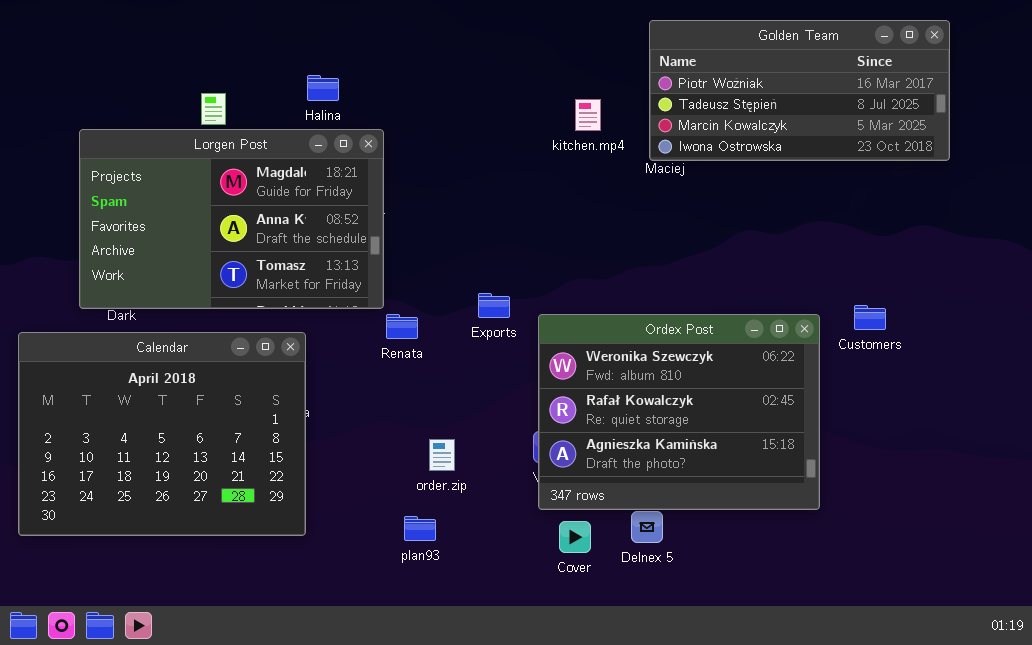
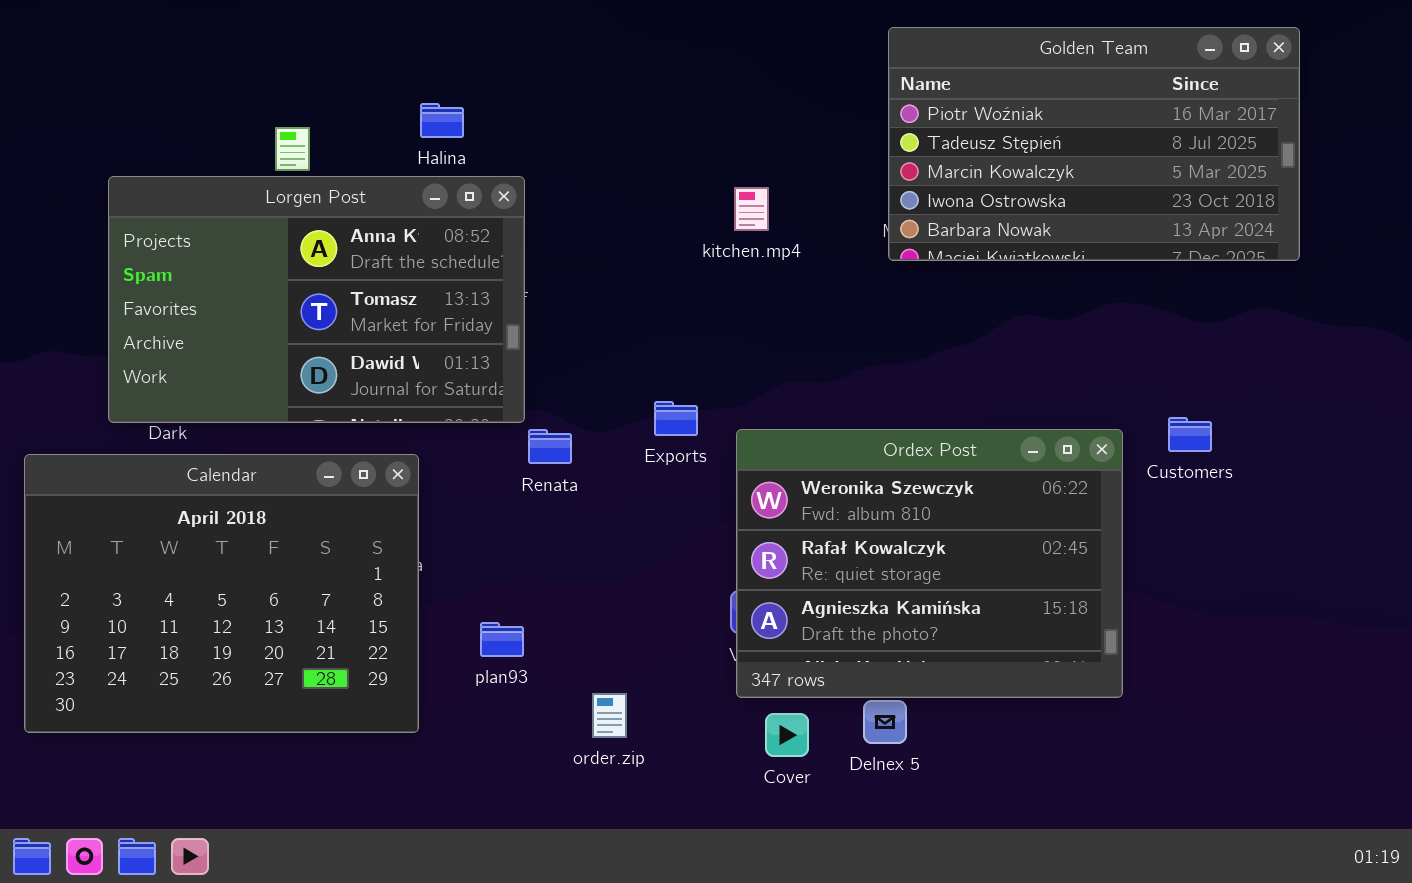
Golden Team: [649,20,950,161] -> [888,27,1300,261], resized
kitchen.mp4: [575,99,601,131] -> [734,187,769,231], moved
Lorgen Post: [79,129,384,309] -> [108,176,525,423], scrolled down 1 row
order.zip: [429,439,455,471] -> [592,693,627,738], moved
plan93: [404,516,436,541] -> [480,622,524,657], moved

